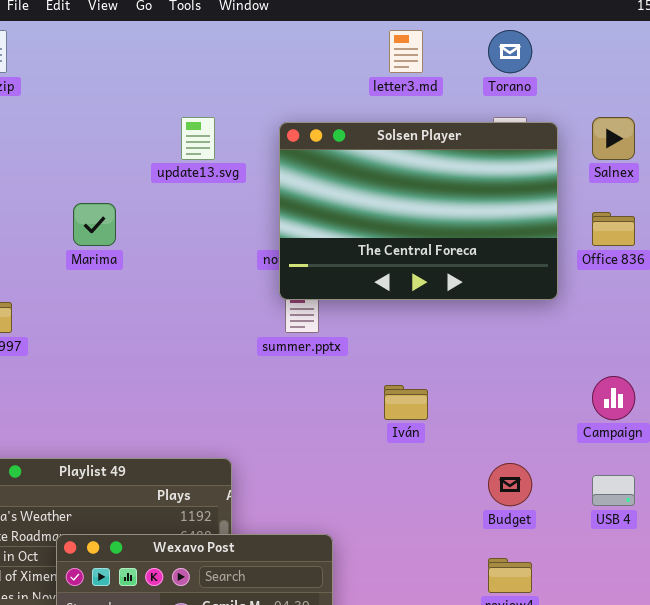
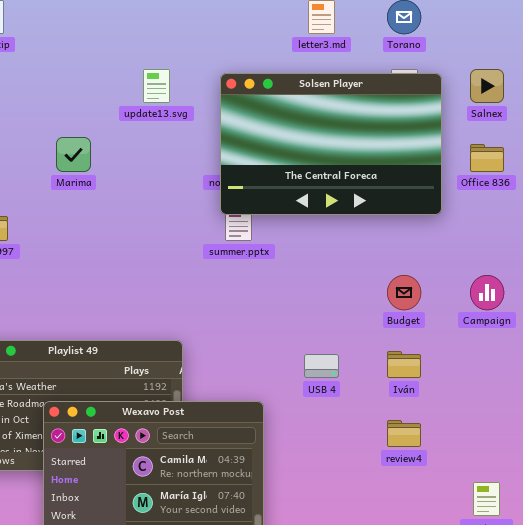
Iván: [384,385,428,420] -> [387,351,421,378], moved
Budget: [488,463,532,506] -> [387,275,421,310], moved
USB 4: [592,475,635,506] -> [304,354,339,378], moved

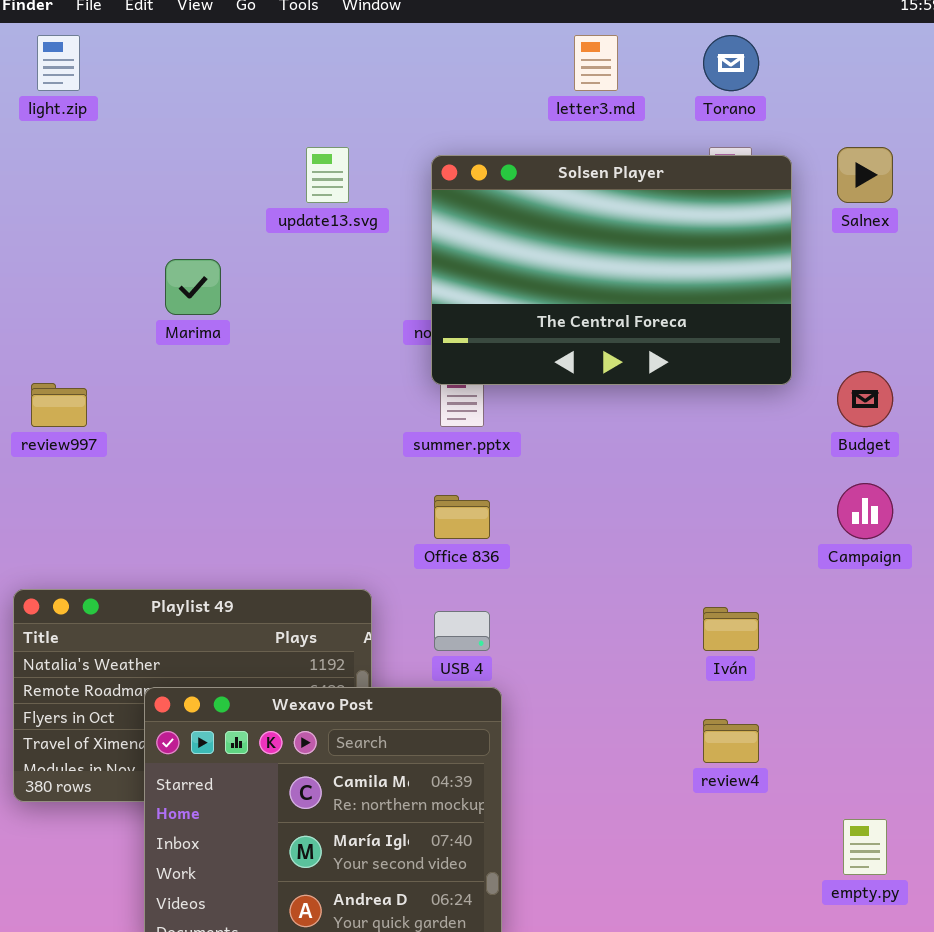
Office 836: [470,144,504,172] -> [434,495,490,539], moved
Budget: [387,275,421,310] -> [837,371,893,427], moved
USB 4: [304,354,339,378] -> [434,611,490,651], moved

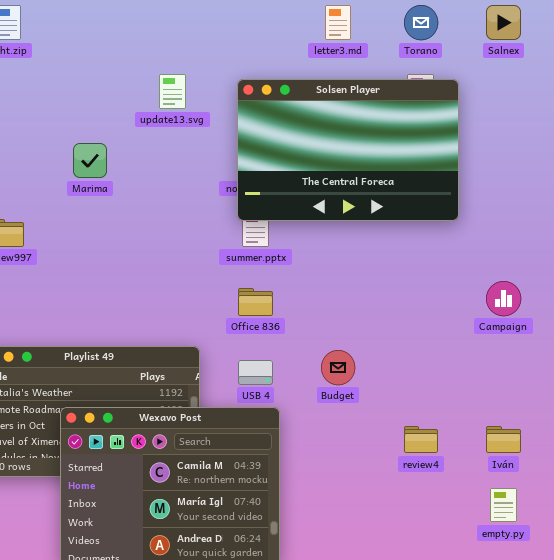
Salnex: [837,147,893,203] -> [486,5,521,40], moved
Budget: [837,371,893,427] -> [321,350,355,385], moved
Iván: [703,607,759,651] -> [486,426,521,453], moved

